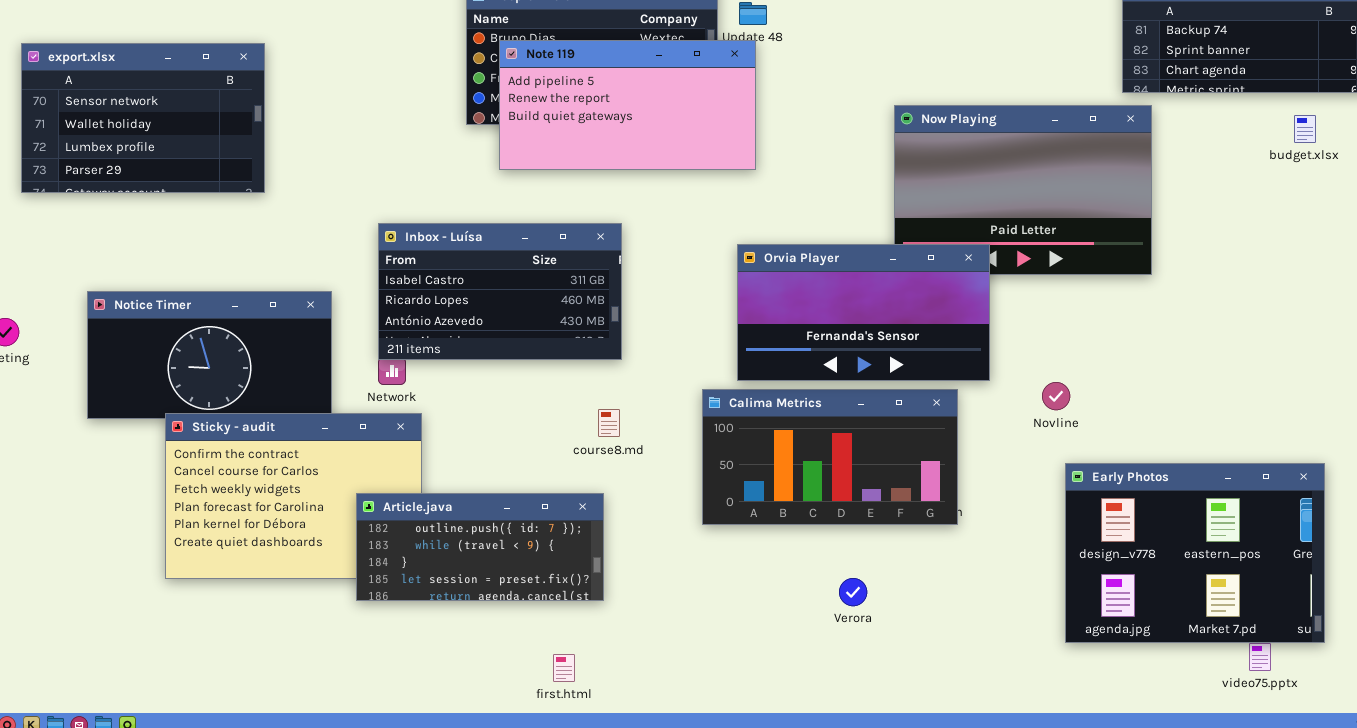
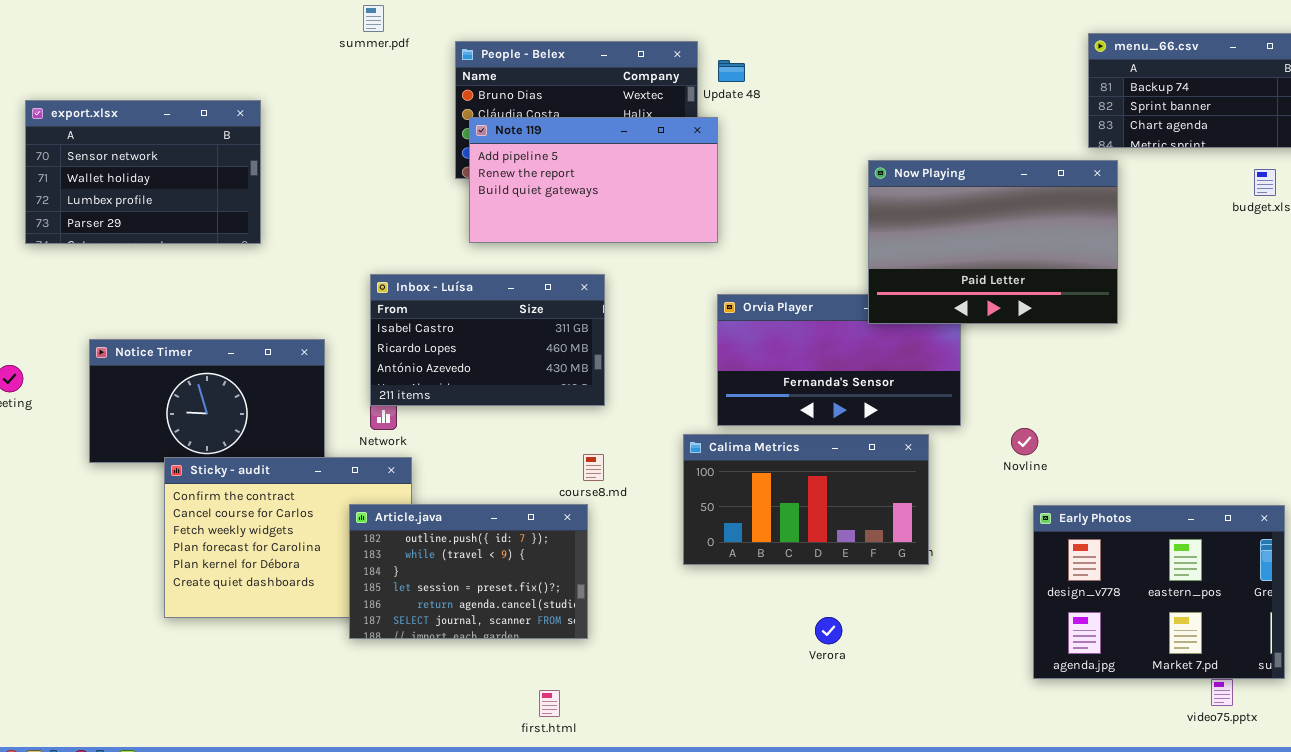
Note 119: [499,40,756,170] -> [469,117,718,243], moved
Now Playing: [894,105,1152,275] -> [868,160,1118,324], raised
Article.java: [356,493,604,601] -> [349,504,588,639], resized

